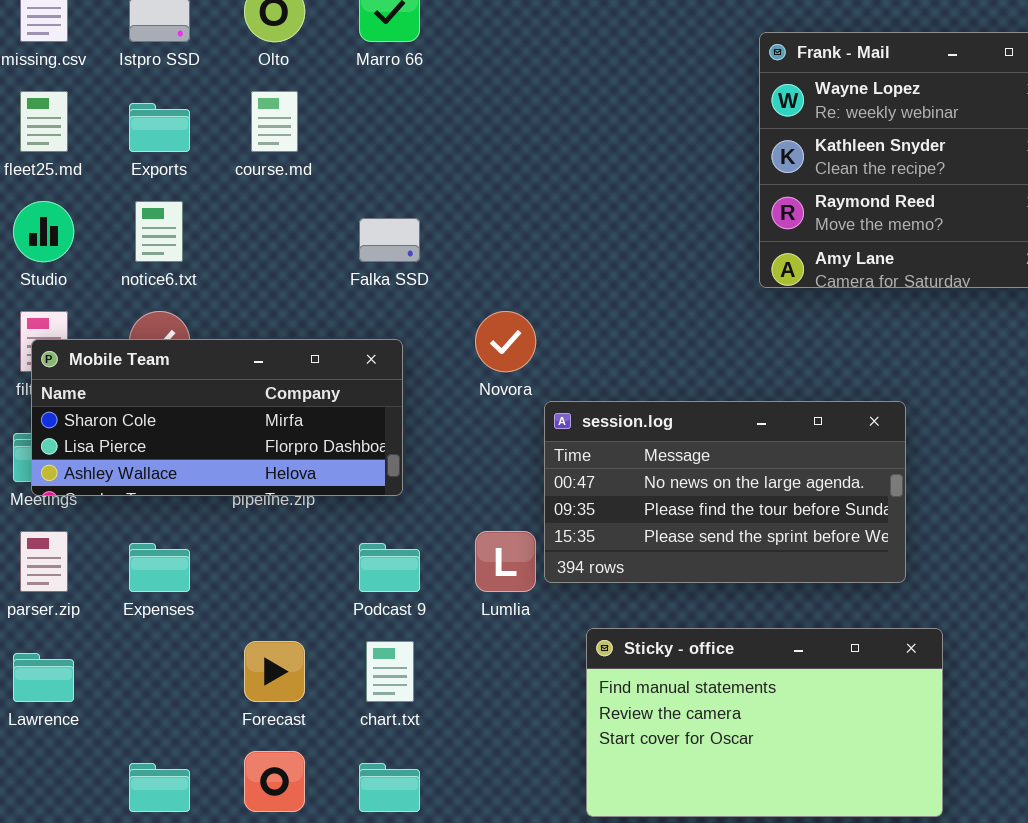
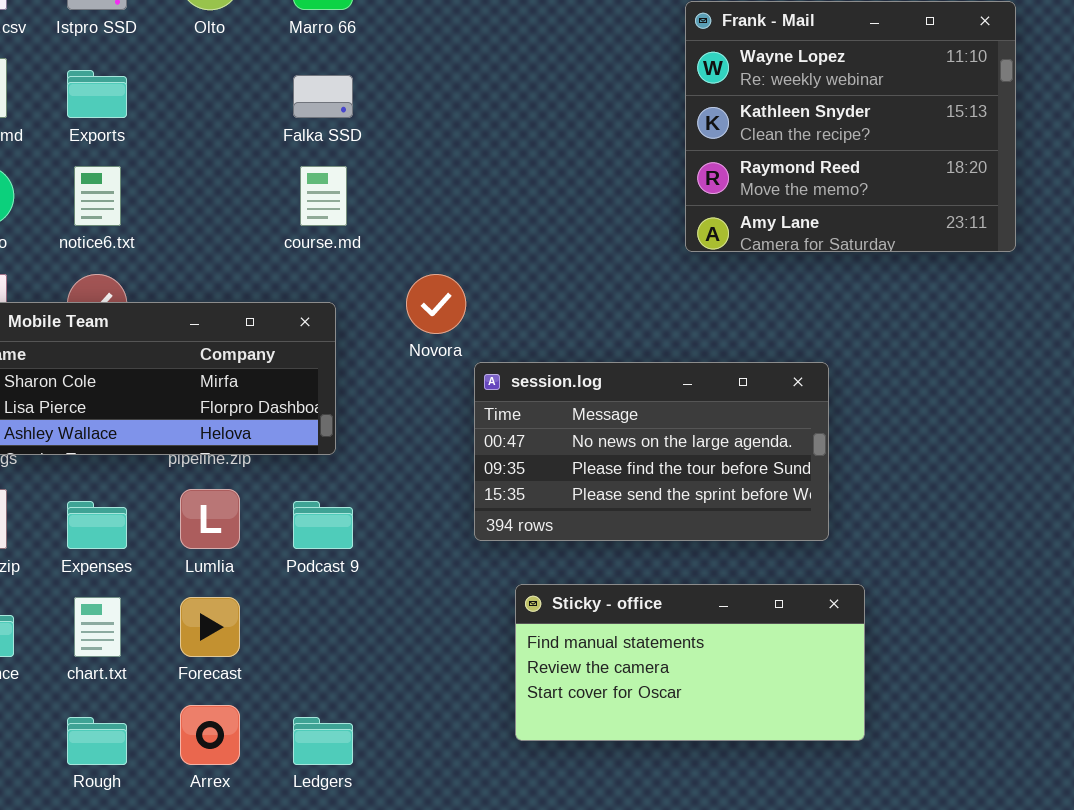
course.md: [251,91,298,152] -> [300,166,347,226], moved
Falka SSD: [359,218,420,262] -> [293,75,353,118], moved
Lumlia: [475,531,536,592] -> [180,489,240,549], moved
Sticky - office: [586,628,943,817] -> [515,584,865,741], resized
chart.txt: [366,641,414,702] -> [74,597,121,657], moved

